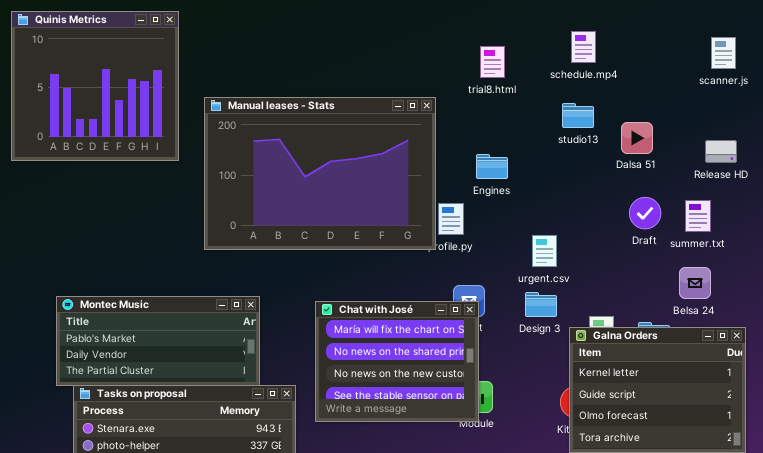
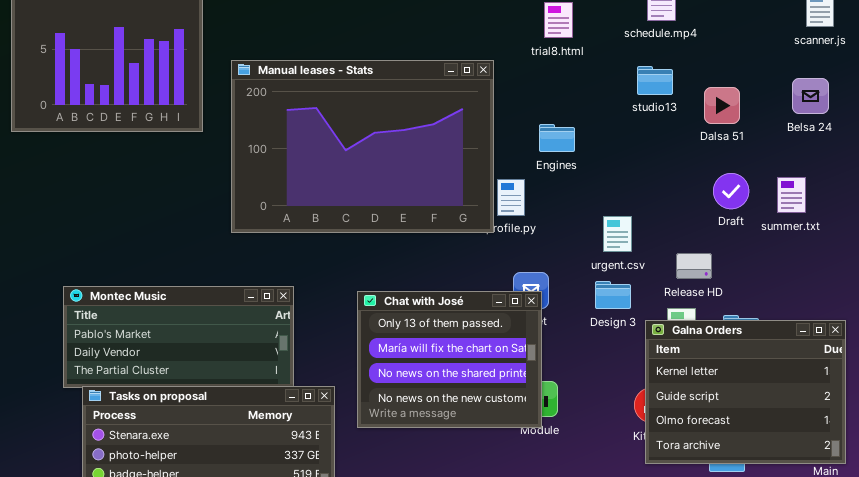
Release HD: [705,140,737,163] -> [676,253,712,279], moved
Belsa 24: [679,267,711,299] -> [792,78,829,114], moved
Chat with José: [315,301,479,422] -> [357,291,542,428], scrolled up 1 row

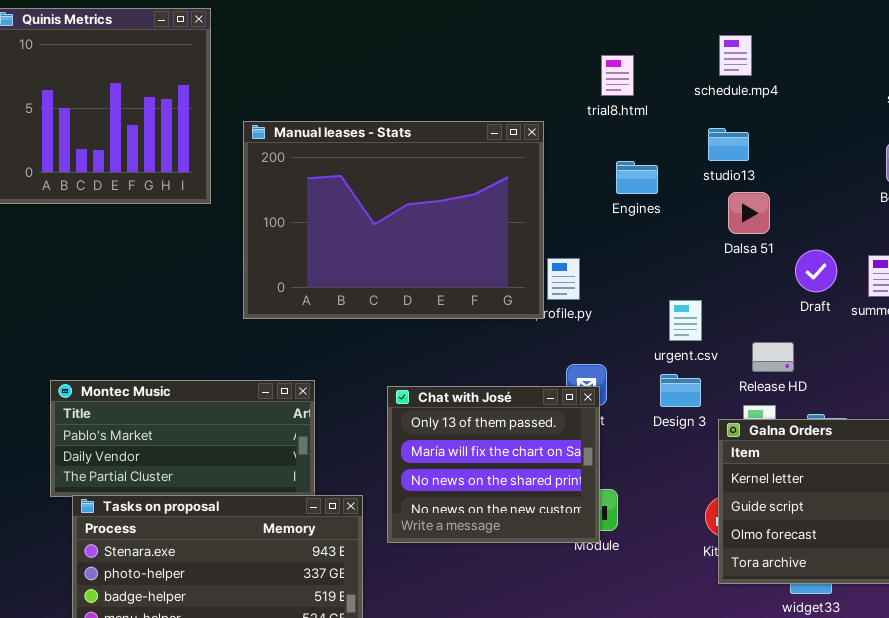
Dalsa 51: [704,87,740,124] -> [728,192,770,234], moved
Engines: [539,124,575,152] -> [616,161,658,194], moved

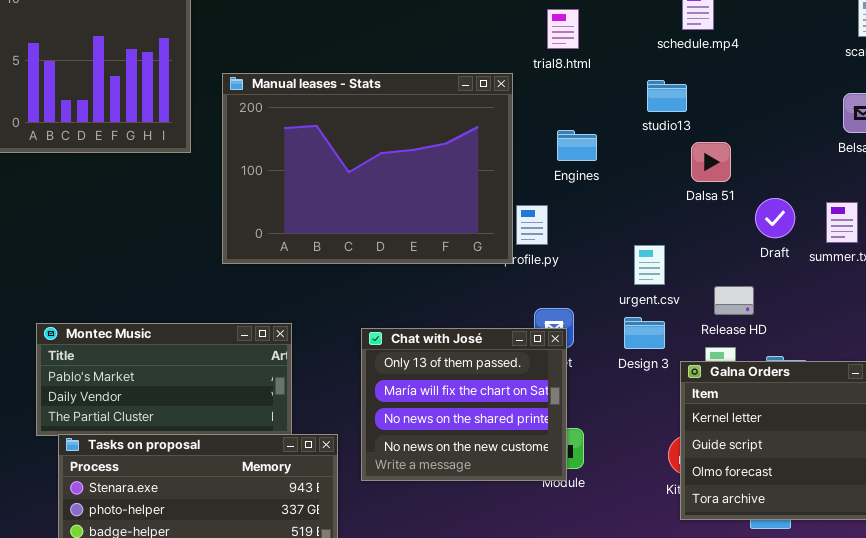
trial8.html: [601,55,634,96] -> [547,9,579,49], moved
studio13: [708,128,749,161] -> [647,80,687,112], moved
Engines: [616,161,658,194] -> [557,130,597,161], moved

